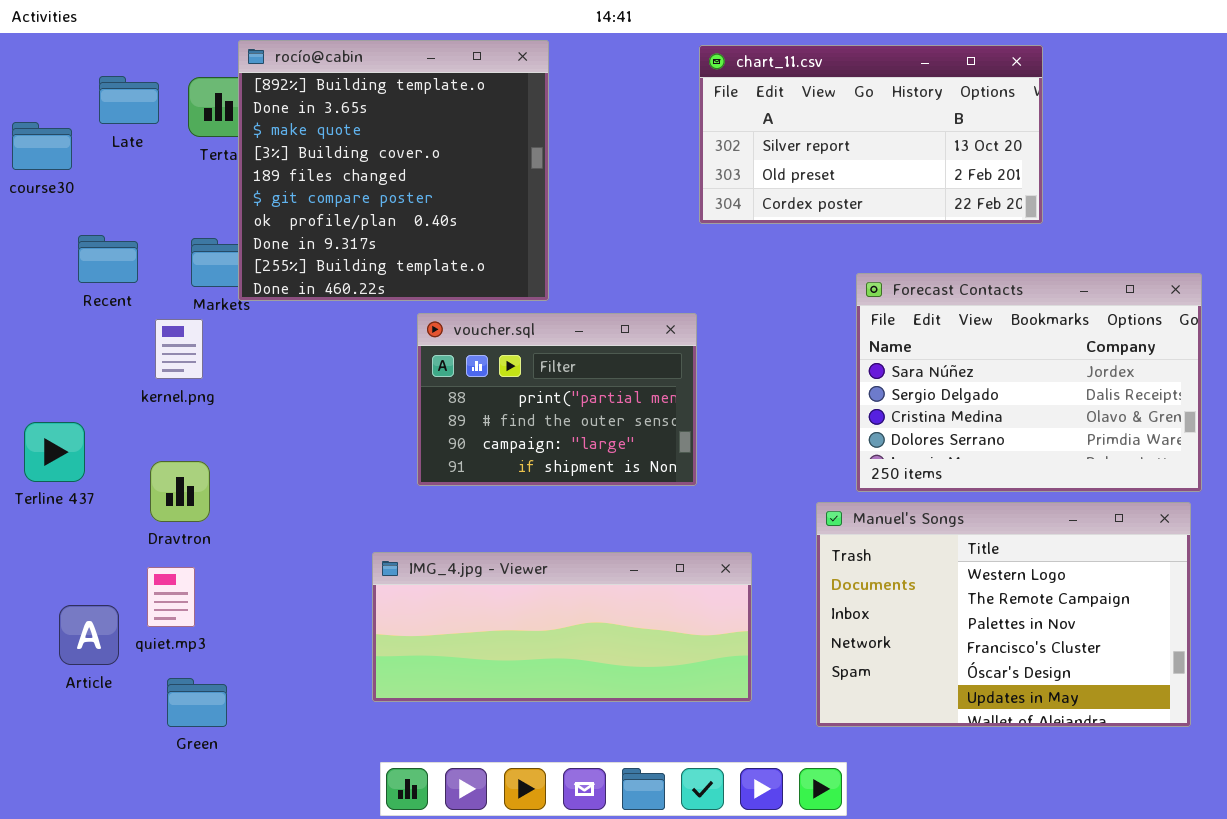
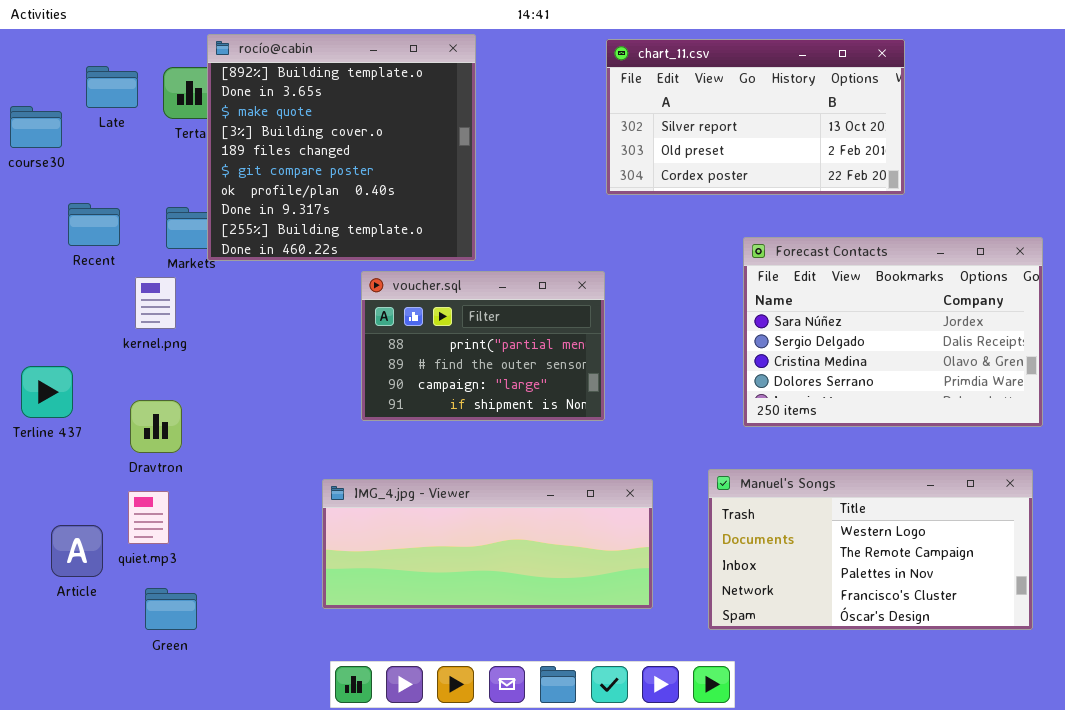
Manuel's Songs: [816,502,1191,727] -> [708,469,1033,630], resized

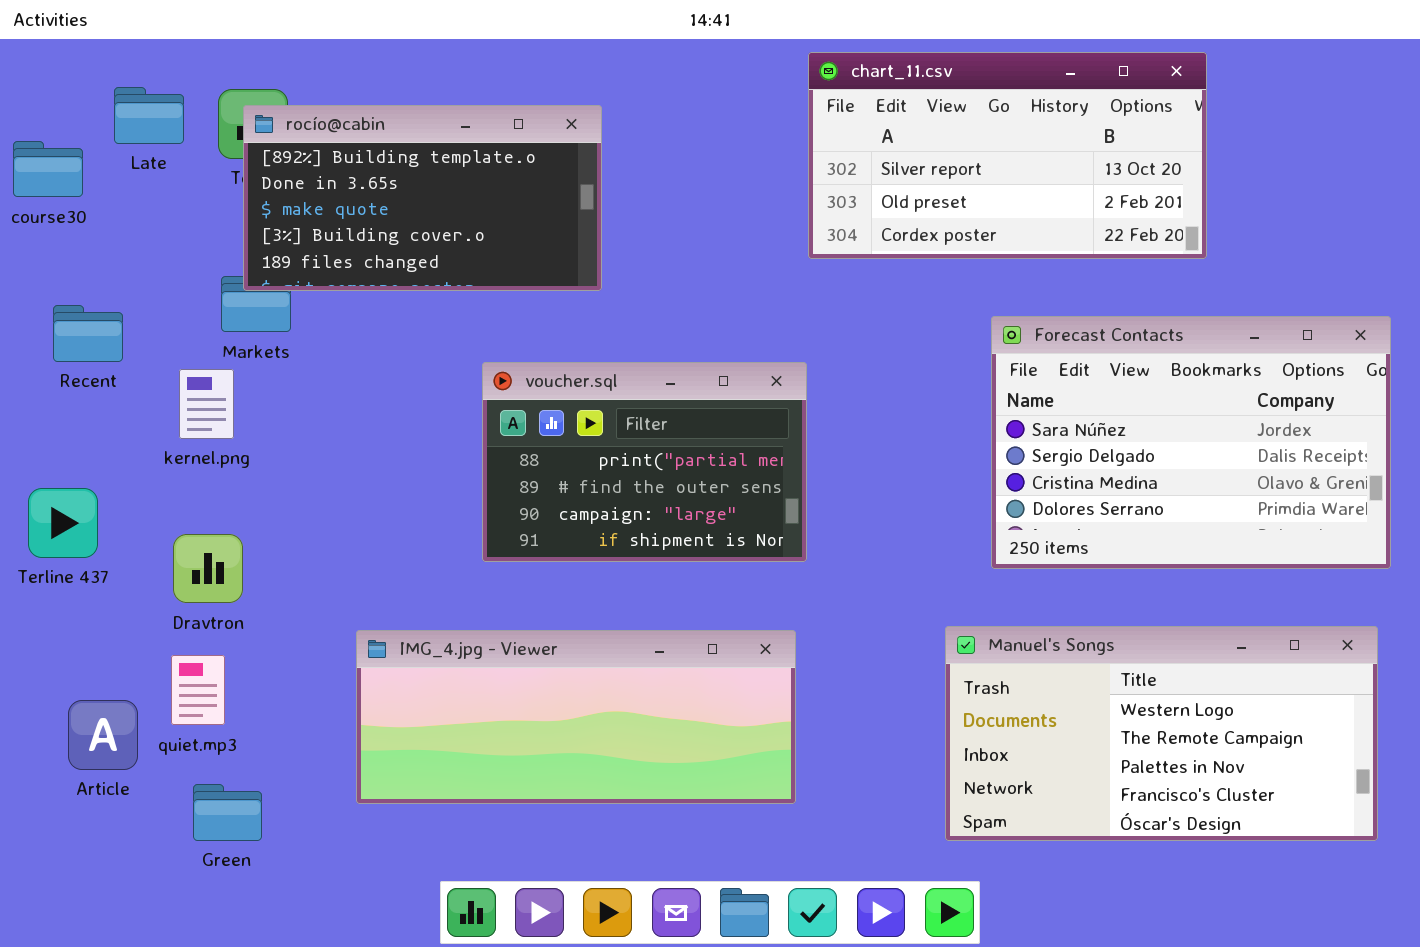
rocío@cabin: [207,34,476,261] -> [243,105,602,291], moved, resized
Recent: [68,203,120,246] -> [53,305,123,362], moved
IMG_4.jpg - Viewer: [322,479,653,609] -> [356,630,796,804], moved

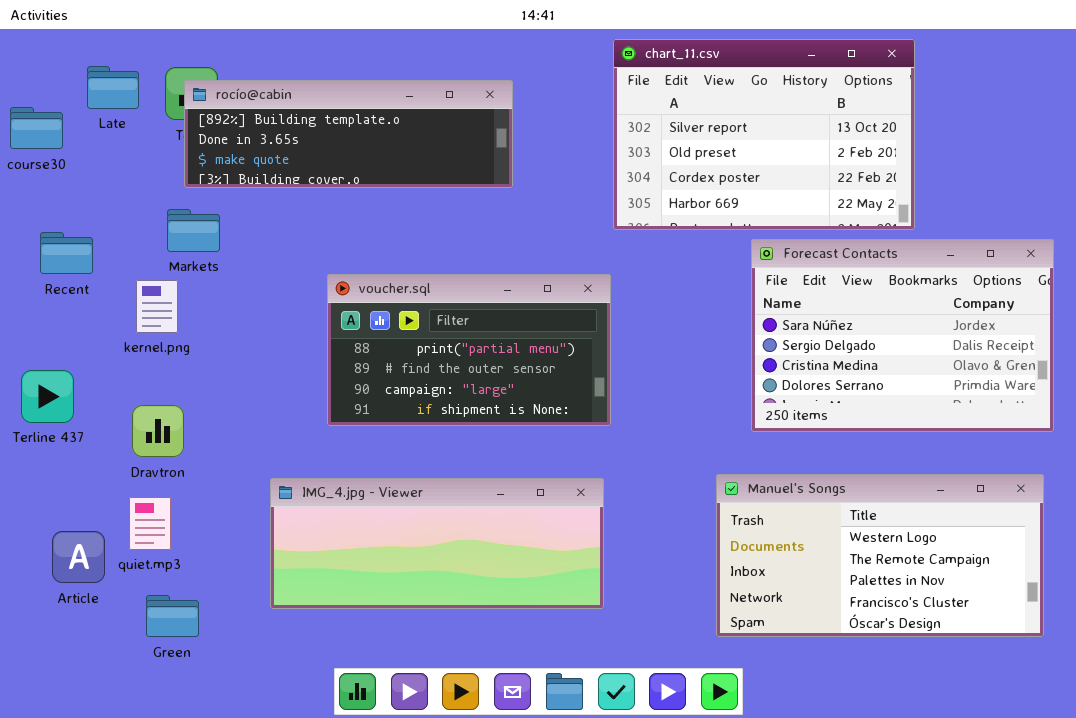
chart_11.csv: [808,52,1207,259] -> [613,39,915,230], resized
rocío@cabin: [243,105,602,291] -> [184,80,513,188], resized
voucher.sql: [482,362,807,562] -> [327,274,611,426], resized

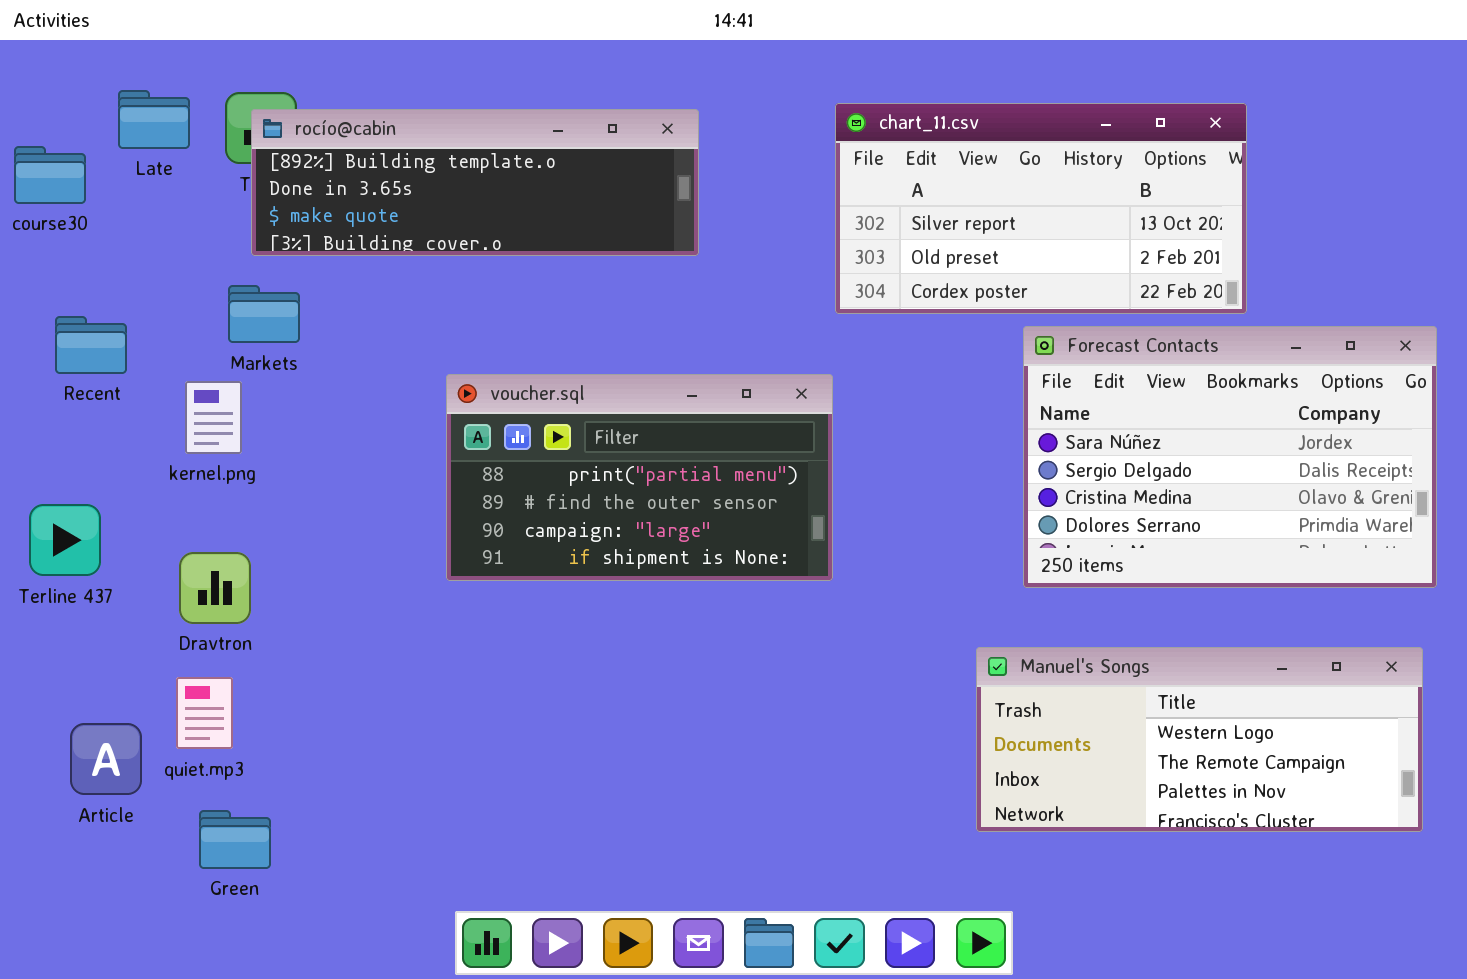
chart_11.csv: [613,39,915,230] -> [835,103,1247,314], resized
Manuel's Songs: [716,474,1044,637] -> [976,647,1423,832], resized
IMG_4.jpg - Viewer: [270,478,604,609] -> none, closed

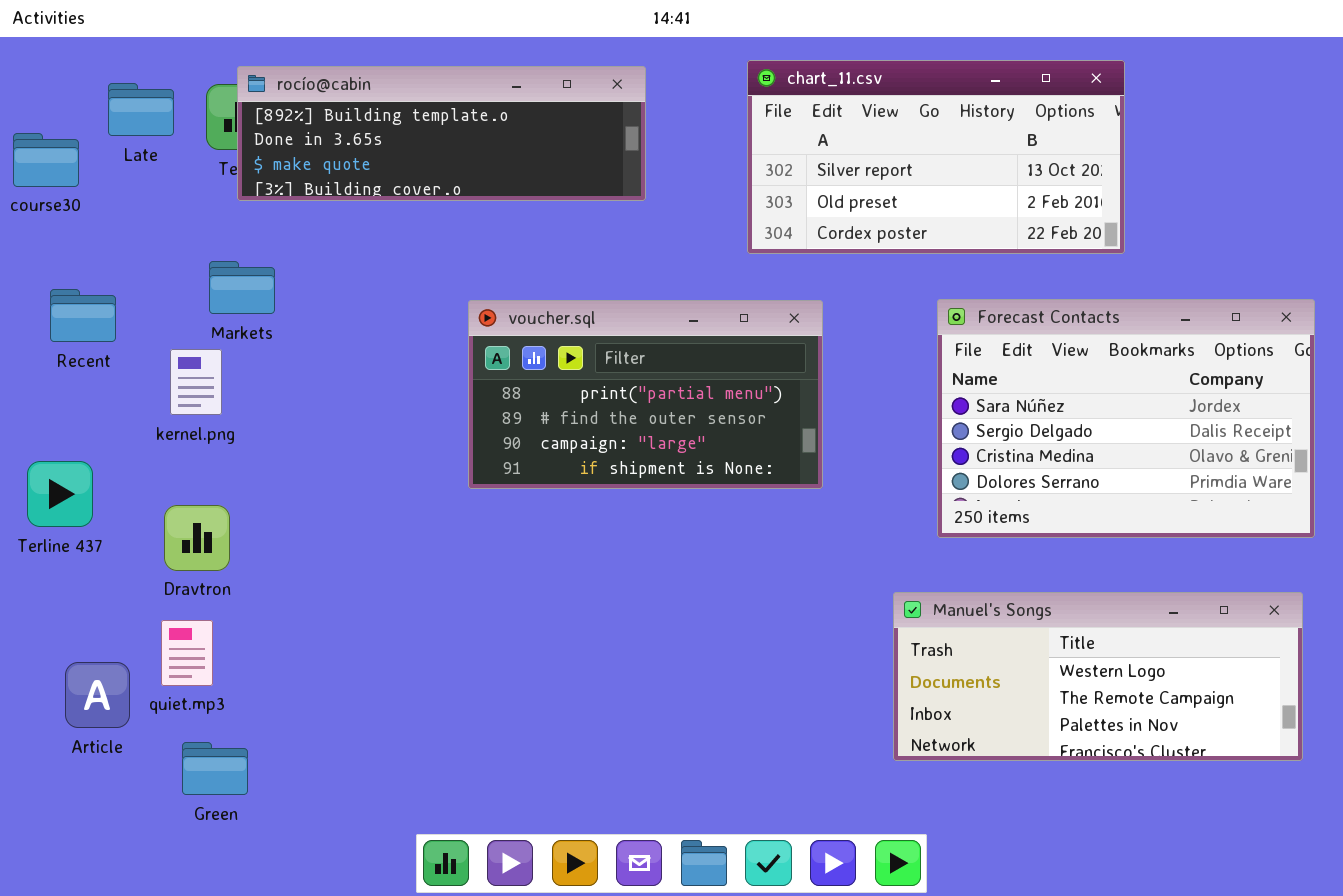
chart_11.csv: [835,103,1247,314] -> [747,60,1125,254], moved
rocío@cabin: [251,109,699,256] -> [237,66,646,201], moved
voucher.sql: [446,374,833,581] -> [468,300,823,489], moved

